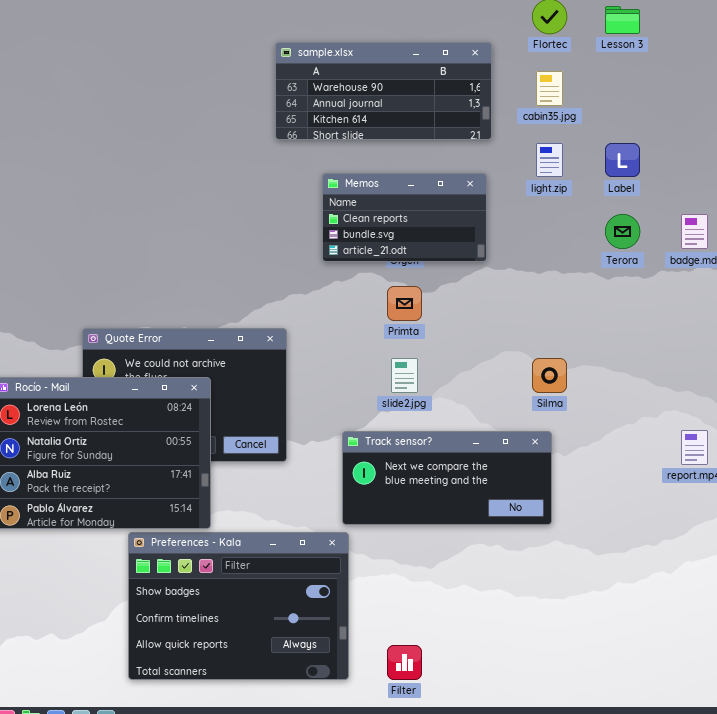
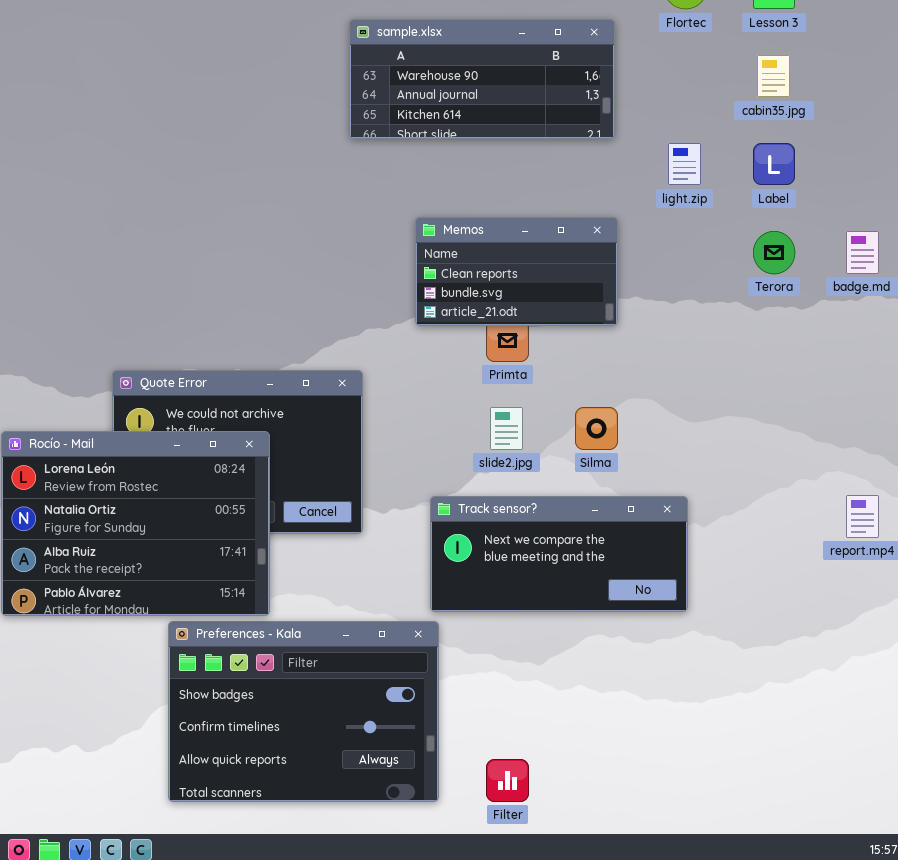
cabin35.jpg: [536,71,563,106] -> [757,55,790,97], moved
Memos: [322,173,487,262] -> [415,217,618,326], moved
Silma: [532,358,567,393] -> [575,407,618,450], moved

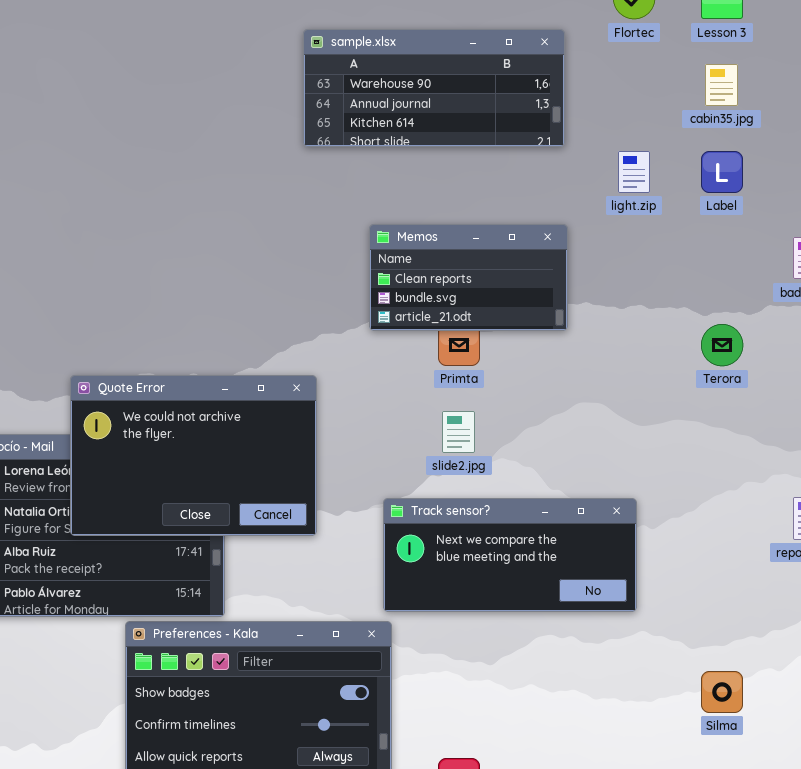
Terora: [753,231,795,274] -> [701,324,743,366], moved
Quote Error: [112,370,363,534] -> [70,375,317,536], raised
Silma: [575,407,618,450] -> [701,671,743,713], moved

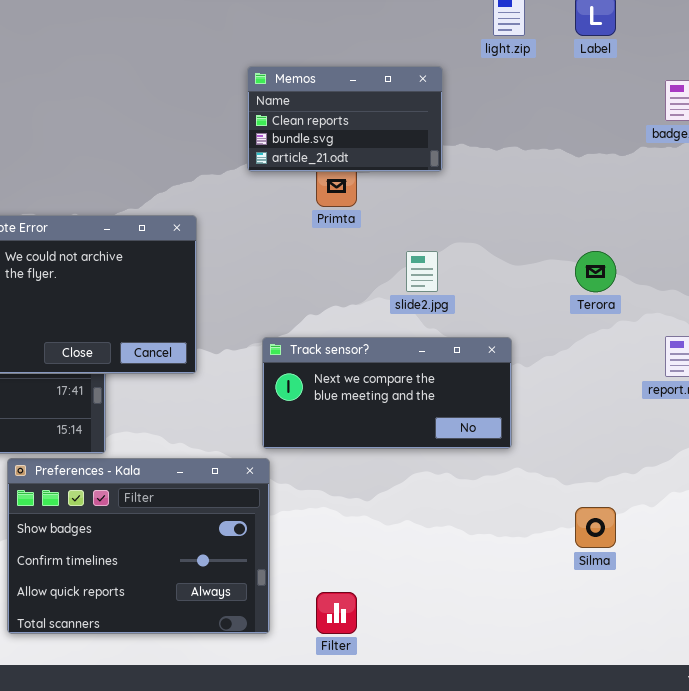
Terora: [701,324,743,366] -> [575,251,616,292], moved
slide2.jpg: [442,411,475,453] -> [406,251,438,292], moved

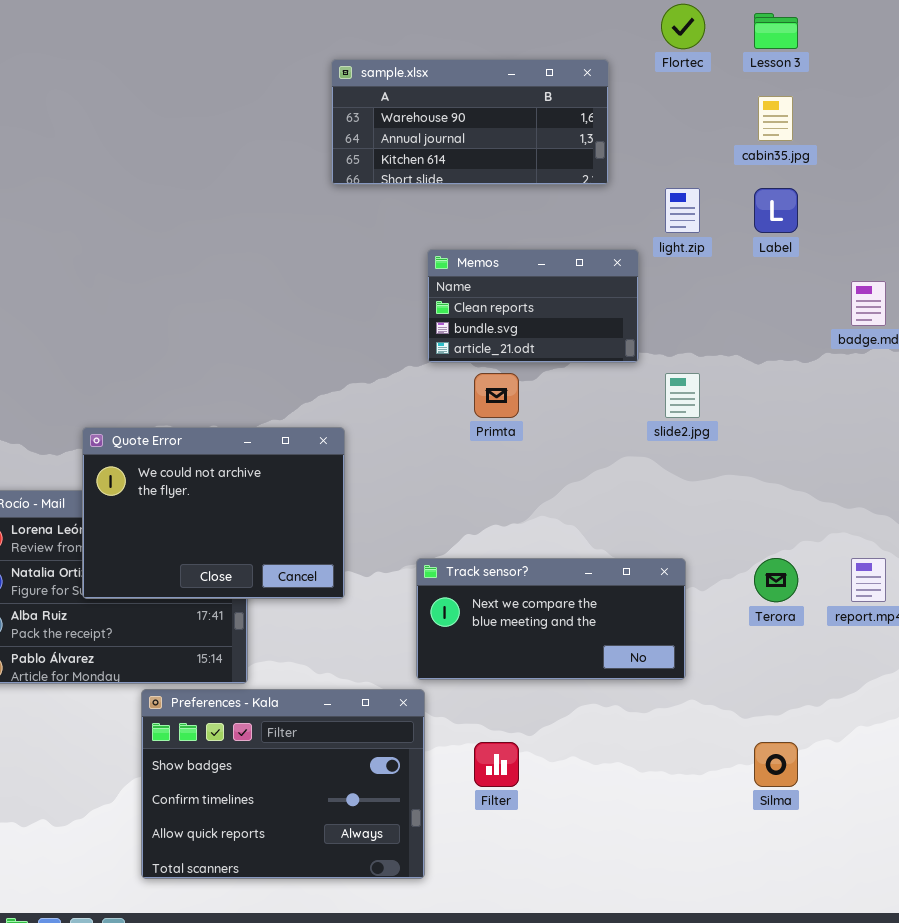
Memos: [247,66,443,172] -> [427,249,639,363], moved
slide2.jpg: [406,251,438,292] -> [665,373,700,418], moved
Terora: [575,251,616,292] -> [754,558,798,602], moved
Filter: [316,592,357,634] -> [474,742,519,787], moved

